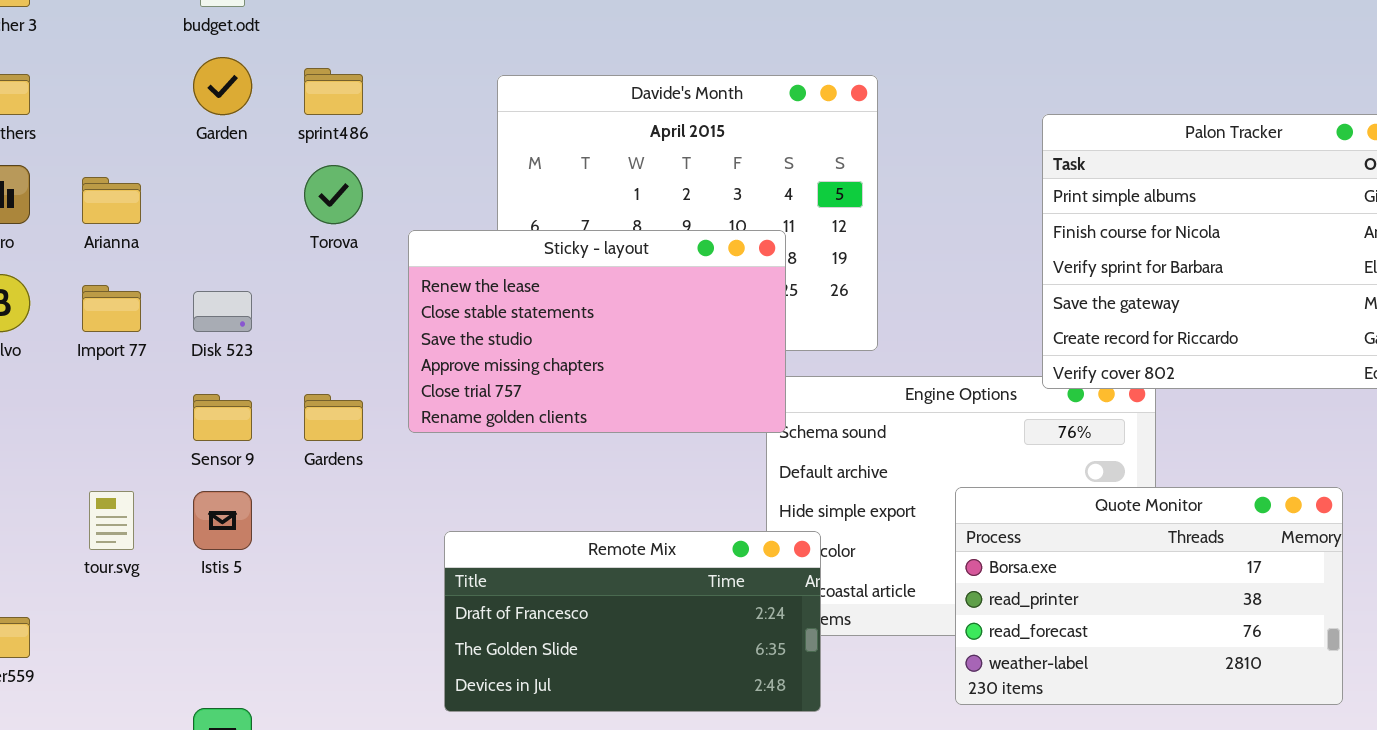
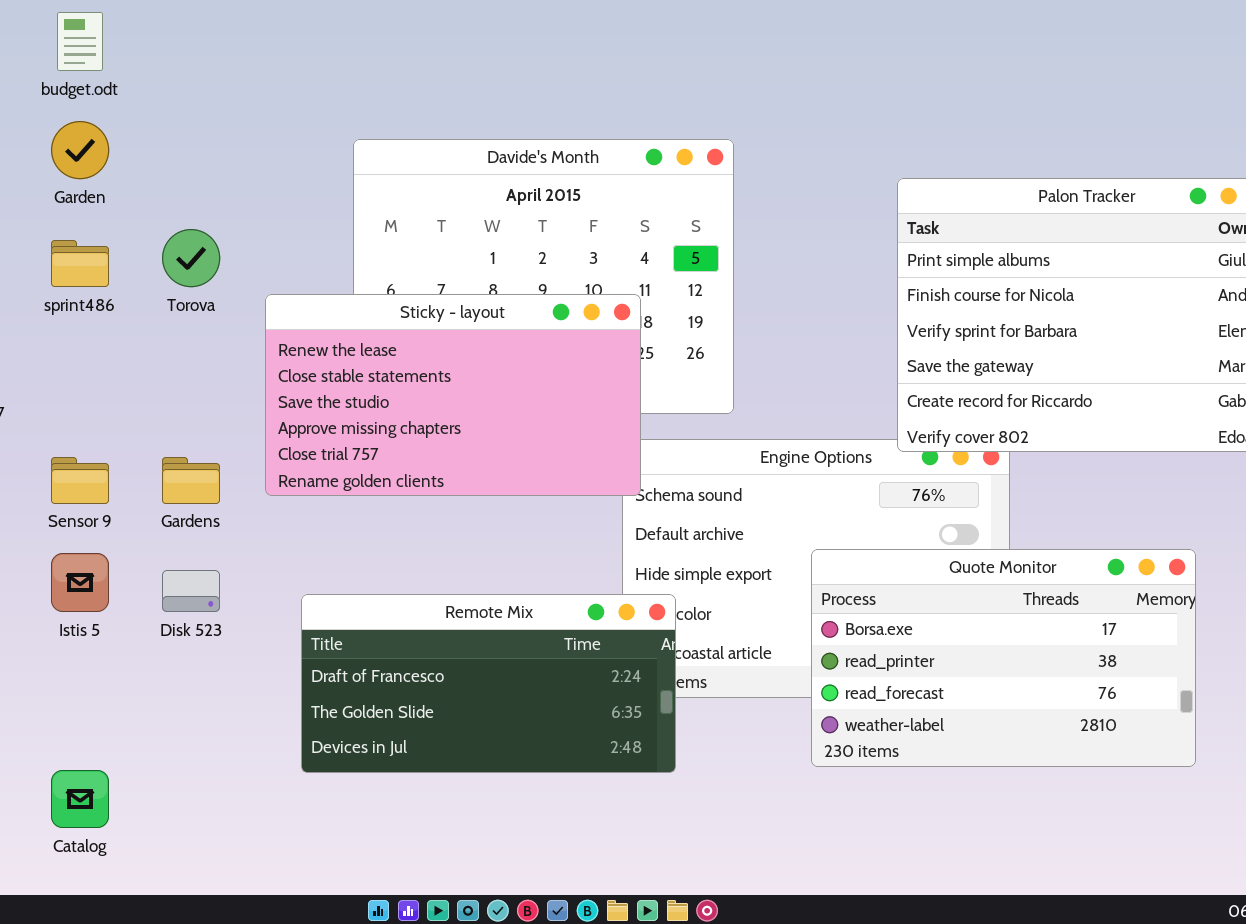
sprint486: [304,68,363,115] -> [51,240,109,287], moved
Disk 523: [193,291,252,332] -> [162,570,220,612], moved

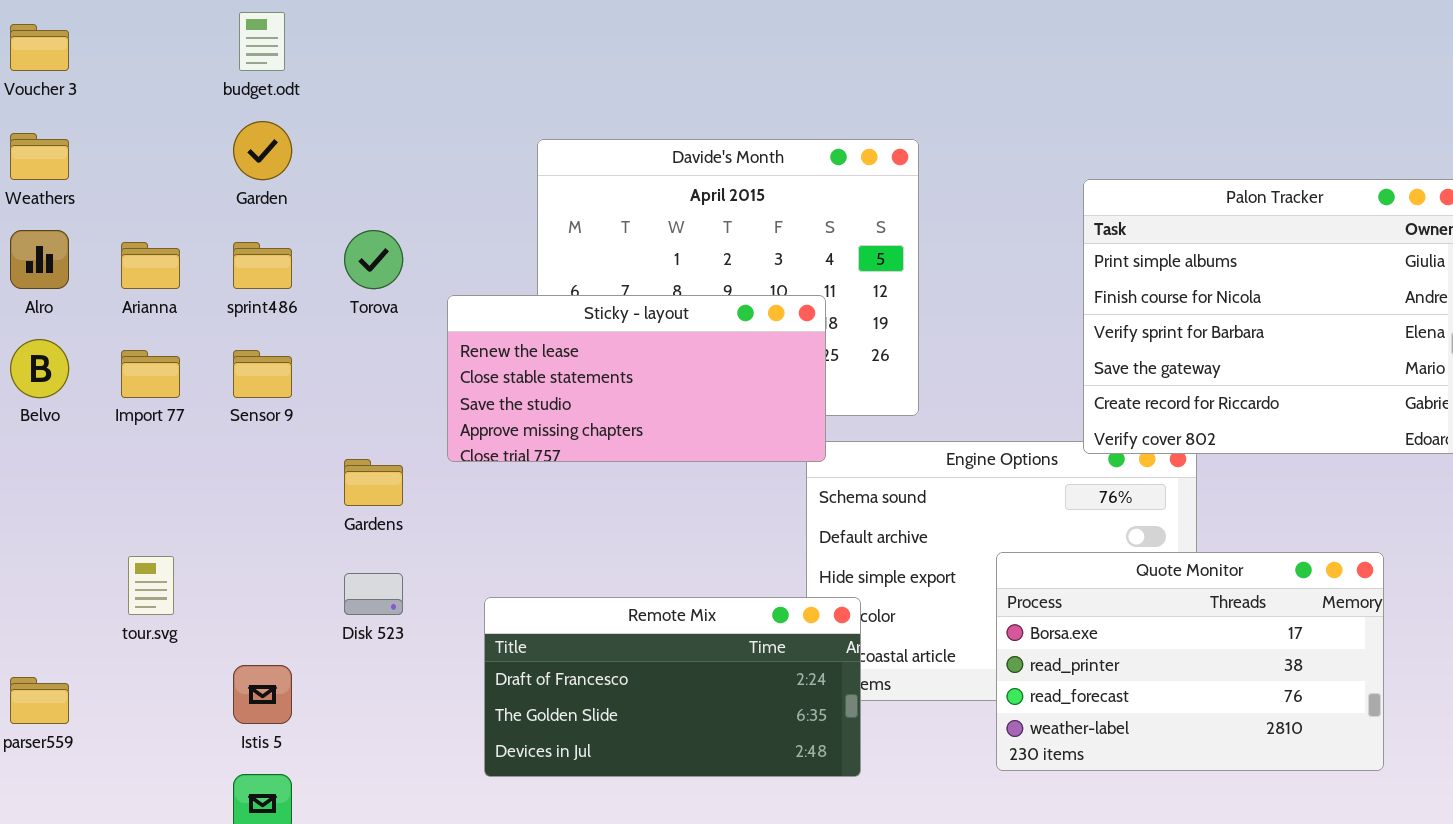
Sticky - layout: [265,294,641,496] -> [447,295,826,462], resized
Sensor 9: [51,457,109,504] -> [233,350,292,398], moved
Istis 5: [51,553,109,612] -> [233,665,292,724], moved

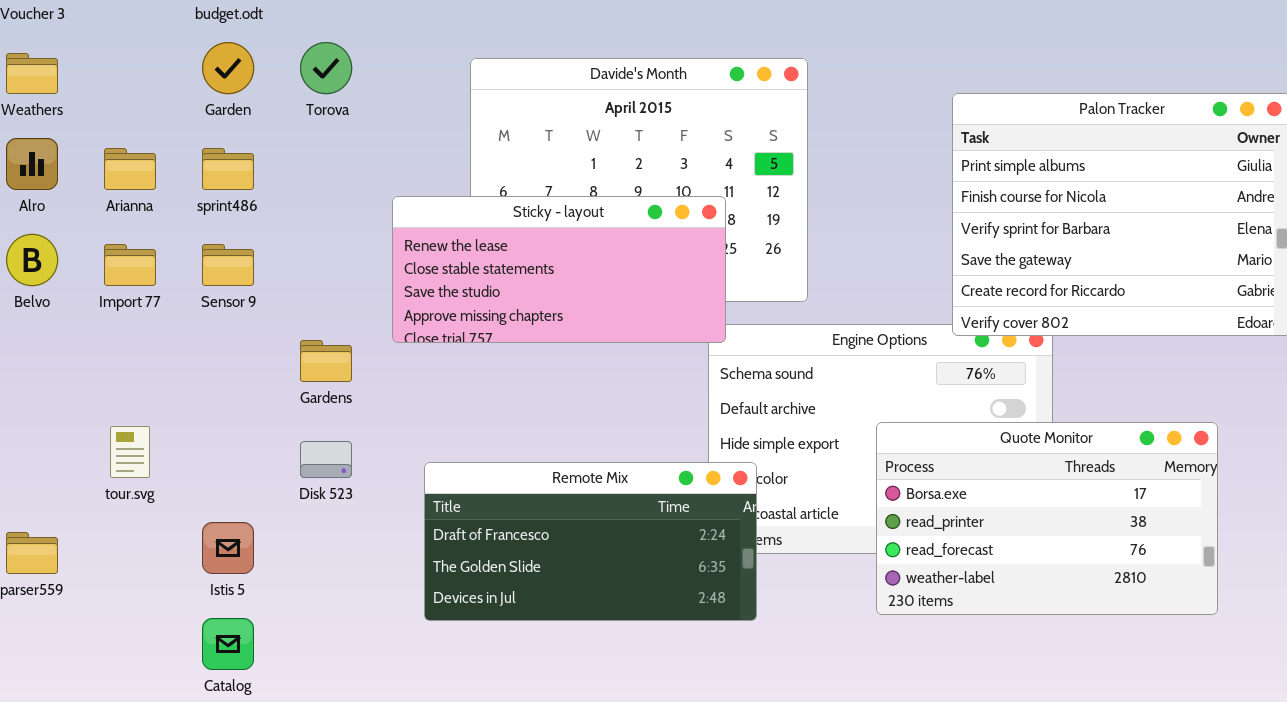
Torova: [344,230,403,289] -> [300,42,352,94], moved

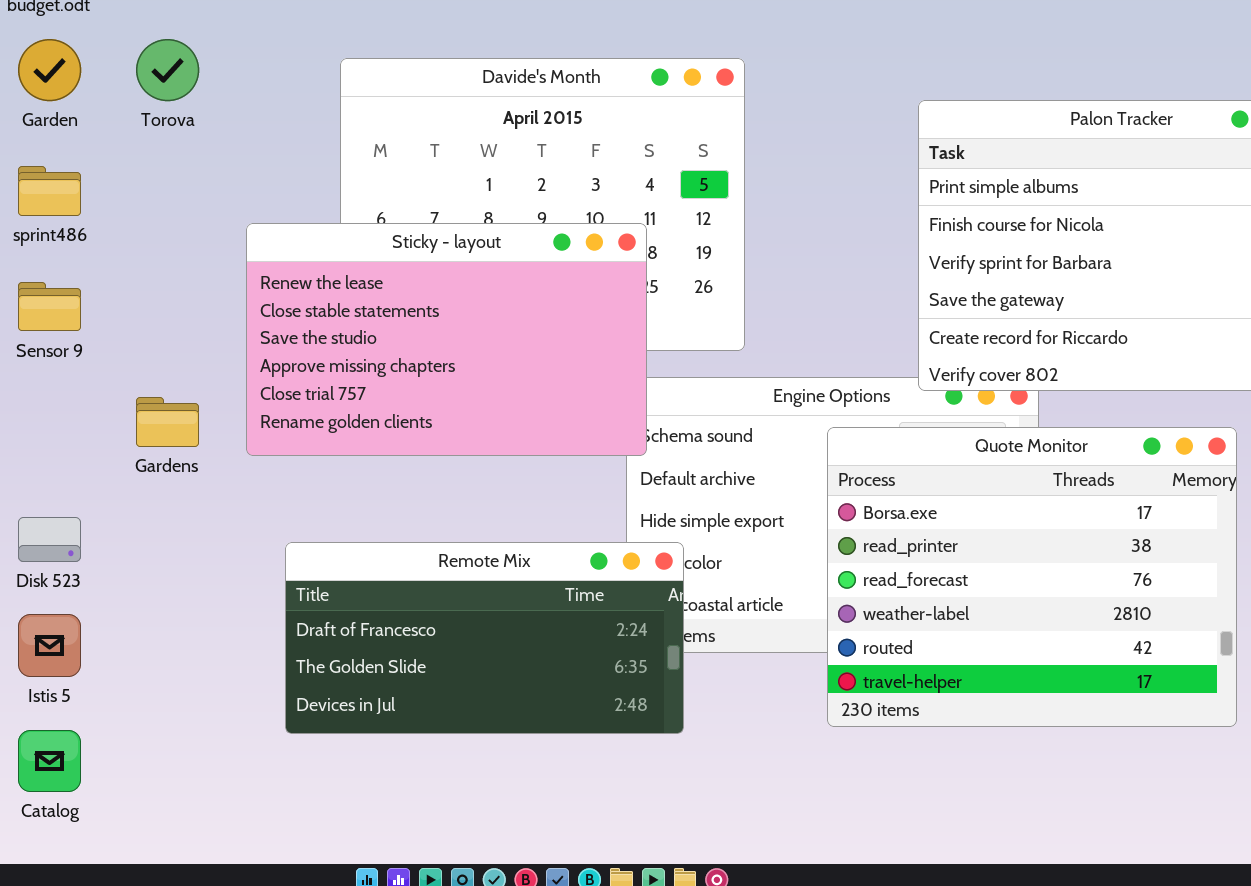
Sticky - layout: [392,196,726,343] -> [246,223,647,456], resized
Quote Monitor: [876,422,1218,615] -> [827,427,1237,727], resized
Disk 523: [300,441,352,478] -> [18,517,81,562], moved

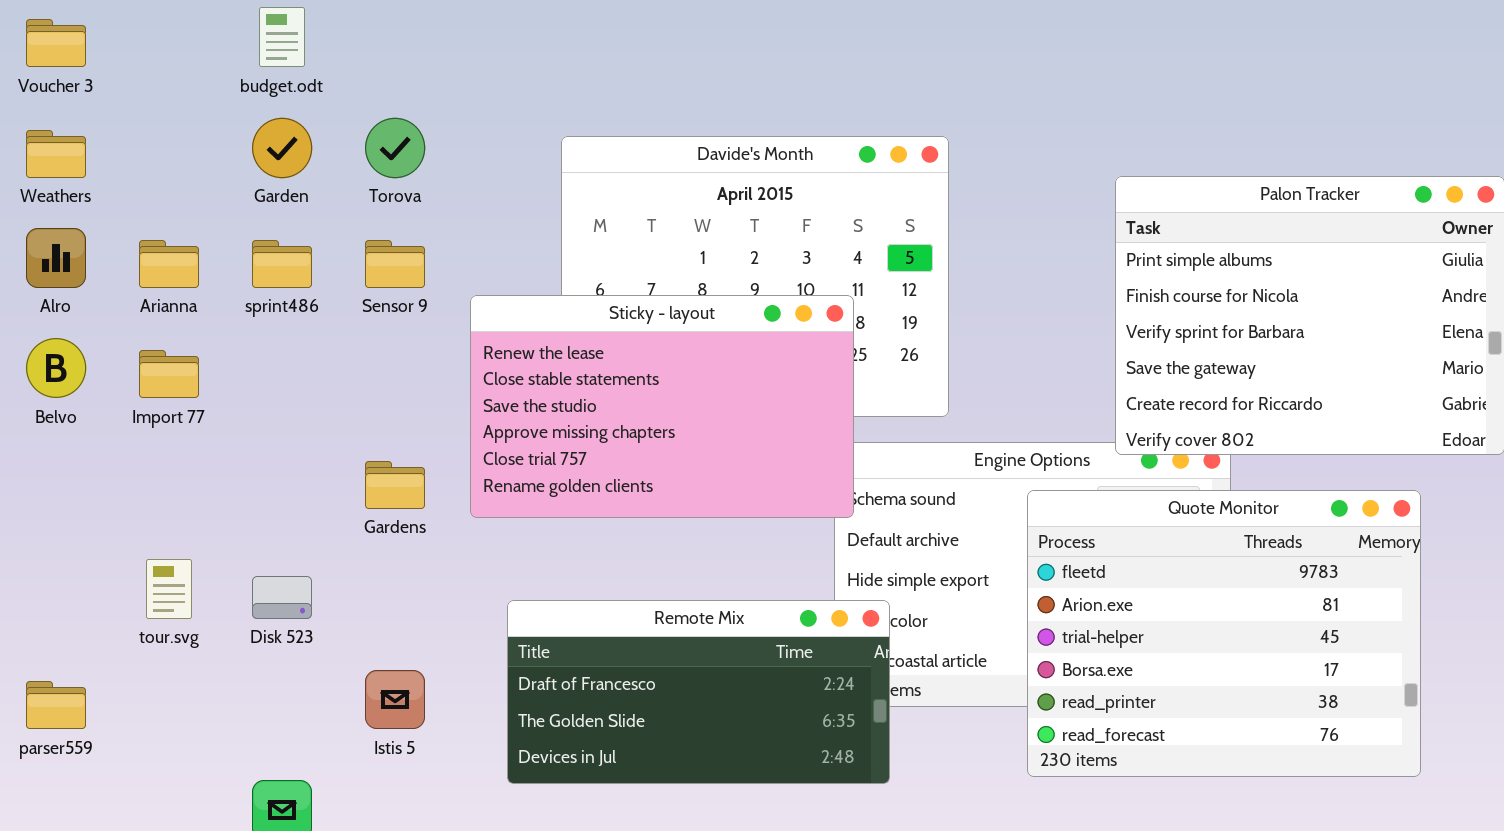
Sensor 9: [18,282,81,331] -> [365,240,425,288], moved
Quote Monitor: [827,427,1237,727] -> [1027,490,1421,777], scrolled up 3 rows
Istis 5: [18,614,81,677] -> [365,670,425,729], moved

